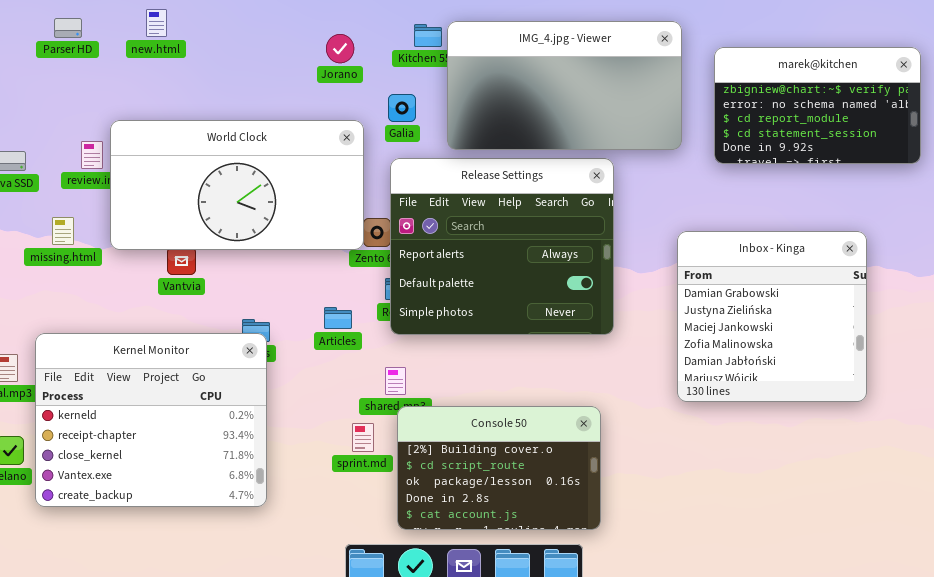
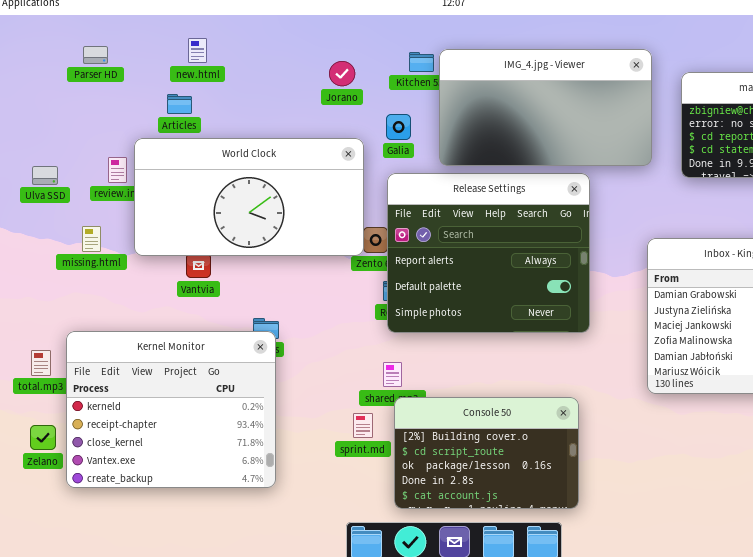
new.html: [146,9,167,37] -> [188,38,207,63], moved
Articles: [324,307,352,329] -> [167,94,192,114], moved

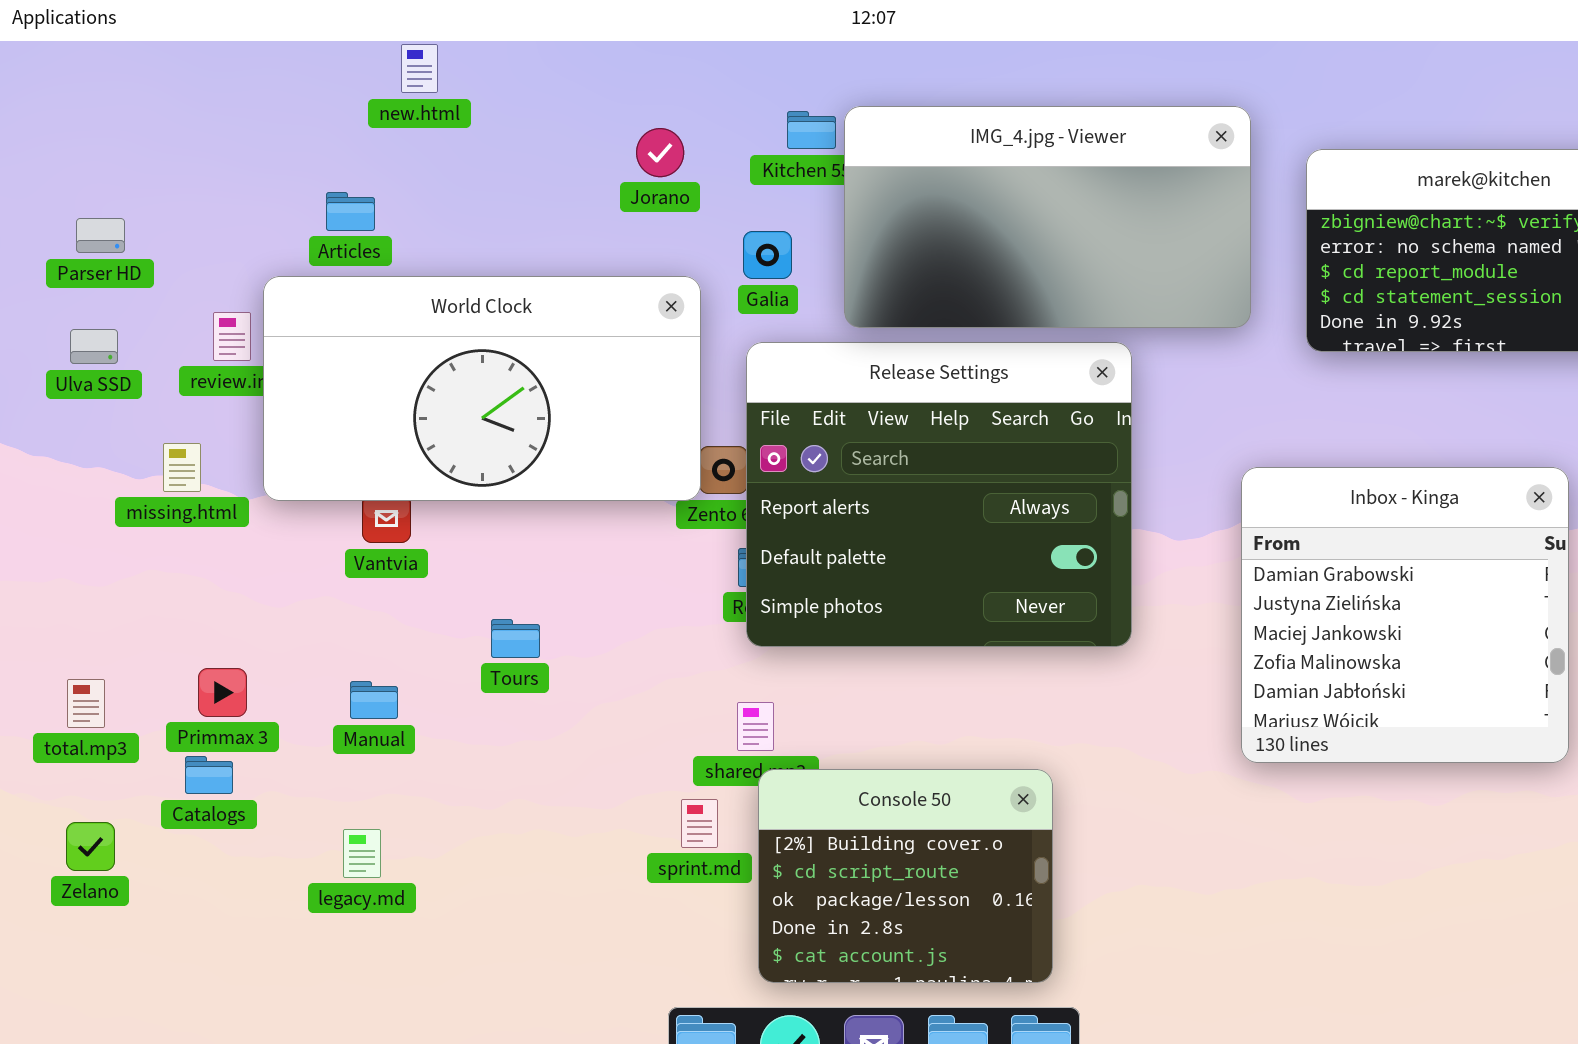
new.html: [188,38,207,63] -> [401,44,438,93], moved
Parser HD: [83,46,108,64] -> [76,218,125,253], moved
Kernel Monitor: [66,331,276,488] -> none, closed
Console 50: [394,397,579,509] -> [758,769,1053,983], resized

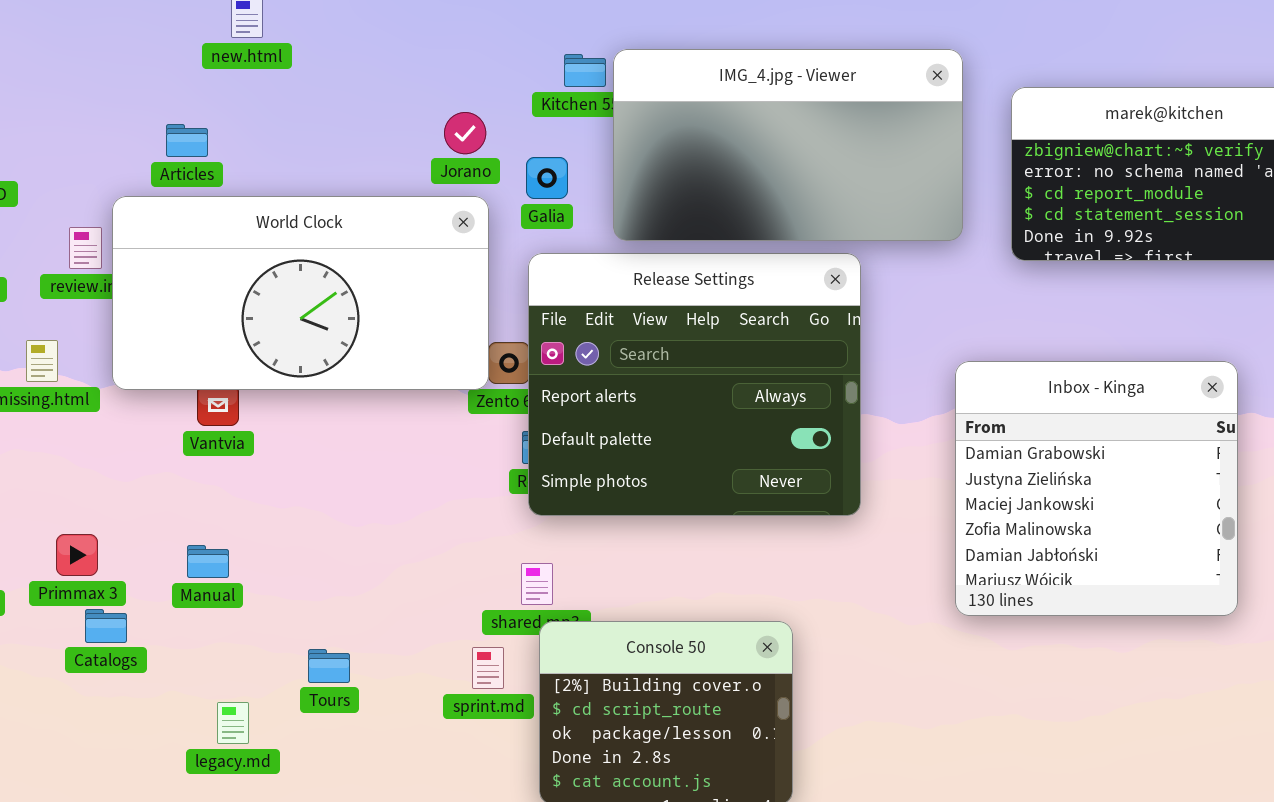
Jorano: [636,128,684,177] -> [444,112,486,154], moved
Tours: [491,619,540,658] -> [308,649,350,683], moved
Catalogs: [185,756,233,794] -> [85,609,127,643], moved
legacy.md: [343,829,381,878] -> [217,702,249,744], moved

